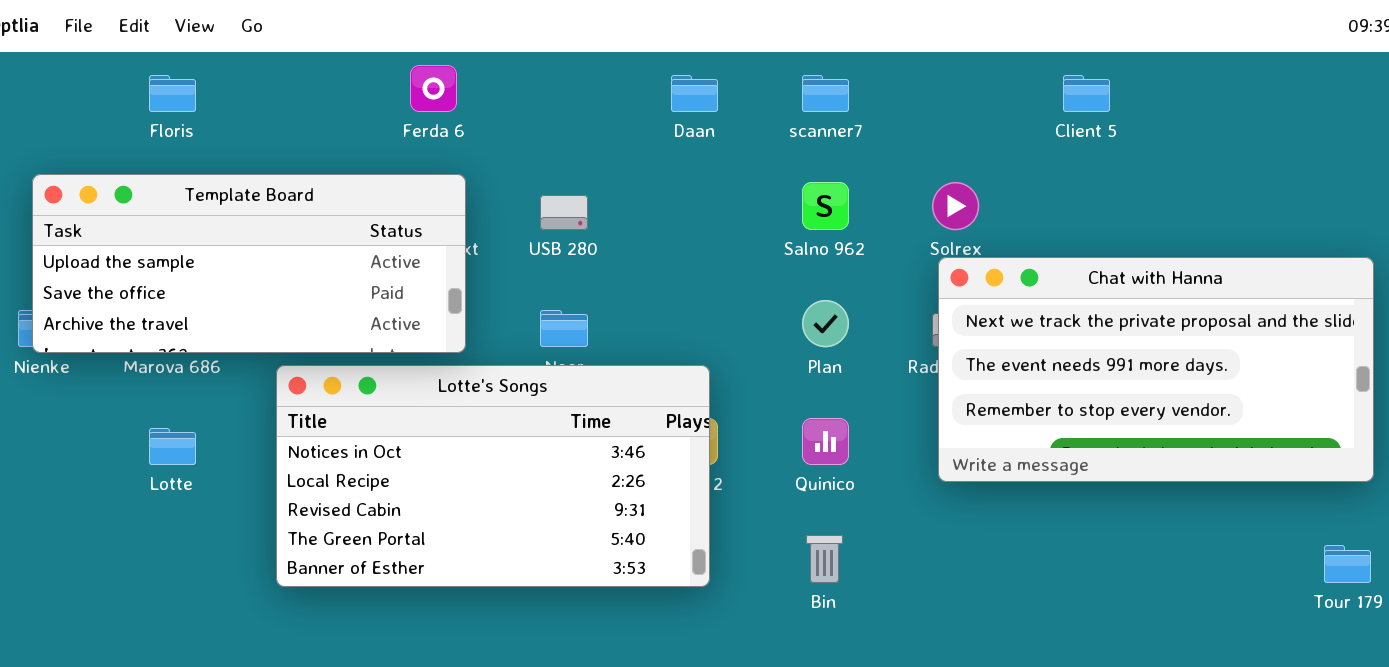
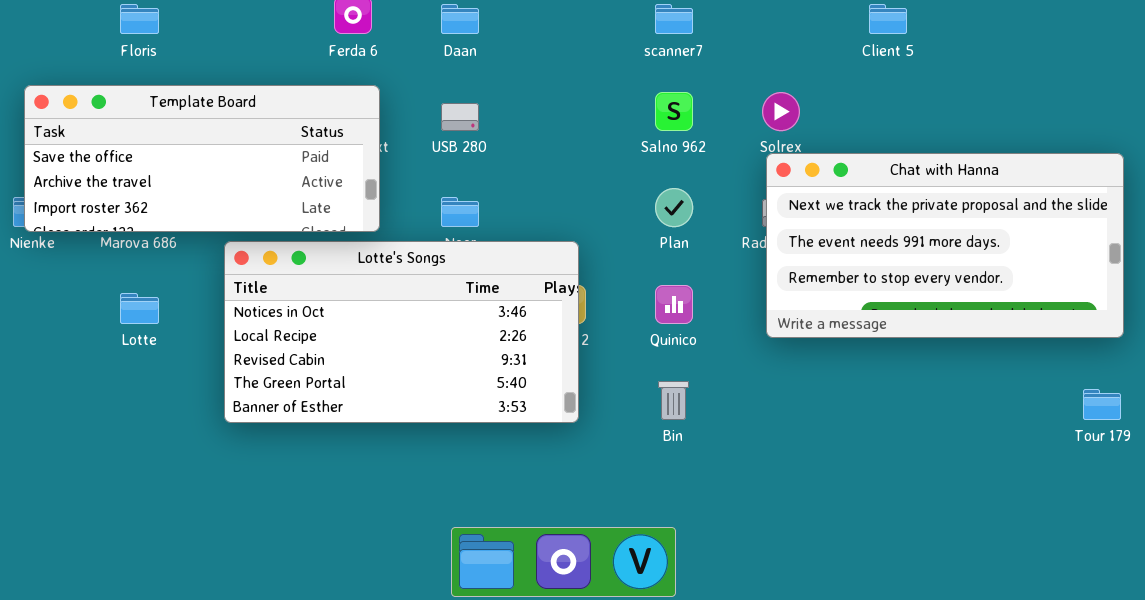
Daan: [671,75,718,112] -> [441,4,479,34], moved
Template Board: [32,174,466,353] -> [24,85,380,232], scrolled down 1 row

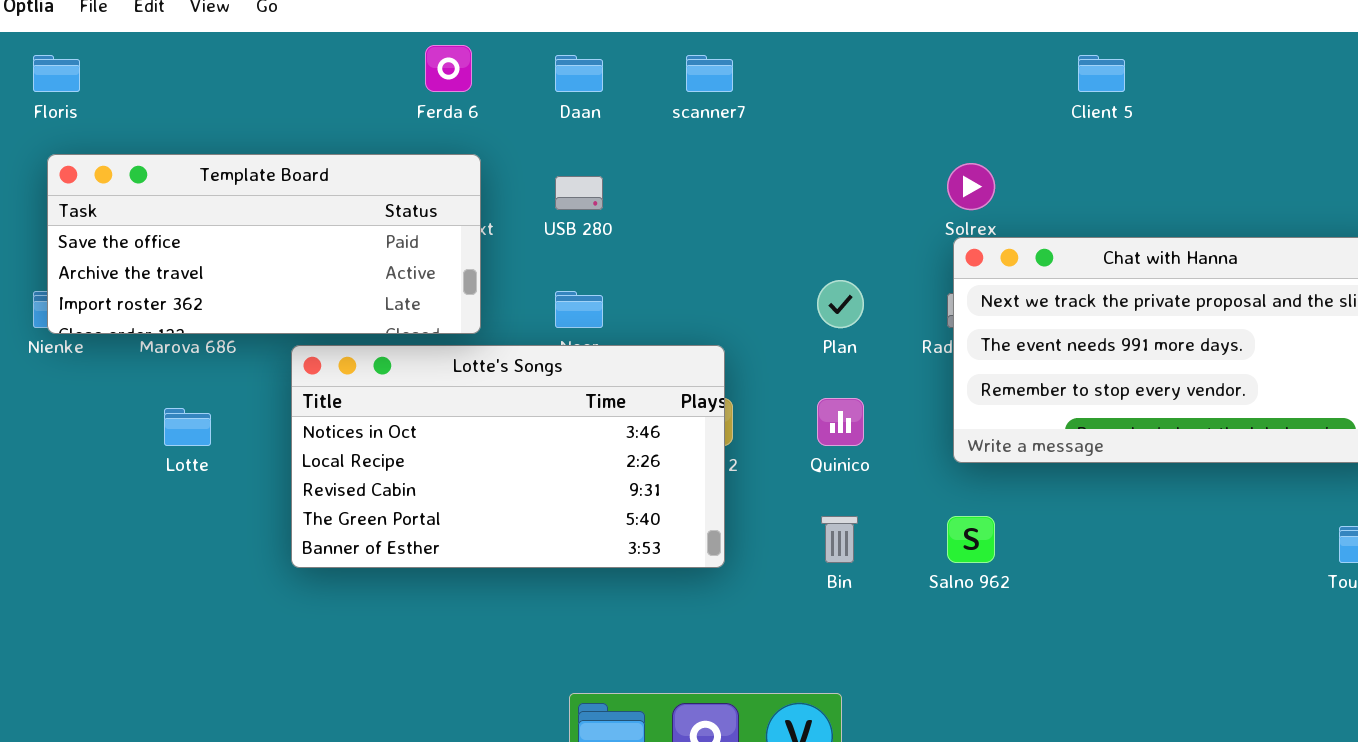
Floris: [120,4,159,34] -> [33,55,80,92], moved
scanner7: [655,4,693,34] -> [686,55,733,92], moved
Salno 962: [655,92,693,131] -> [947,516,995,563], moved

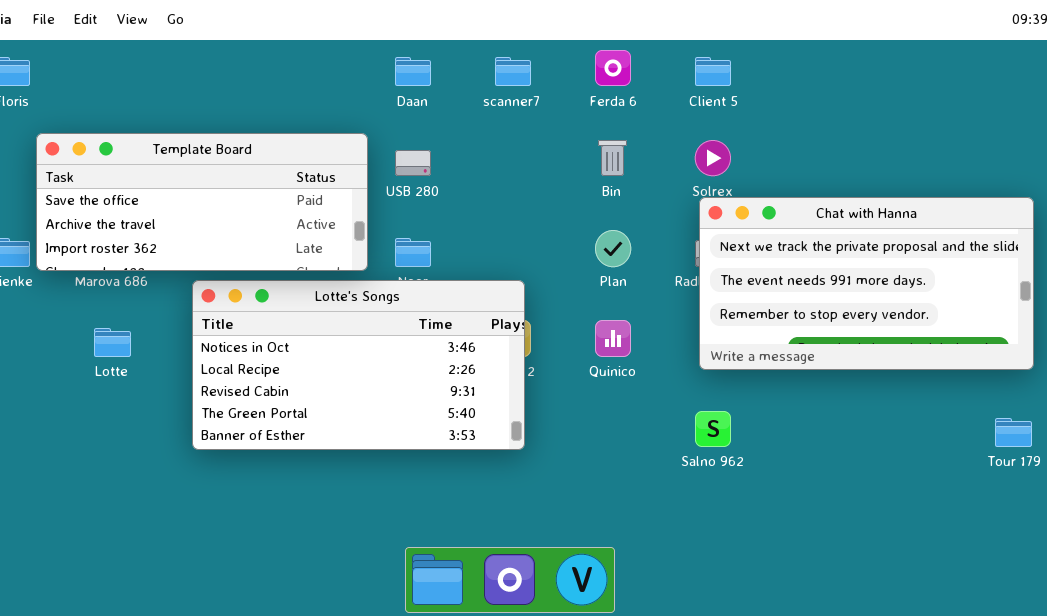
Ferda 6: [425,45,472,92] -> [595,50,631,86], moved
Client 5: [1078,55,1125,92] -> [695,57,731,86], moved
Template Board: [47,154,481,334] -> [36,133,368,271], moved
Bin: [821,516,858,563] -> [598,140,627,176], moved

